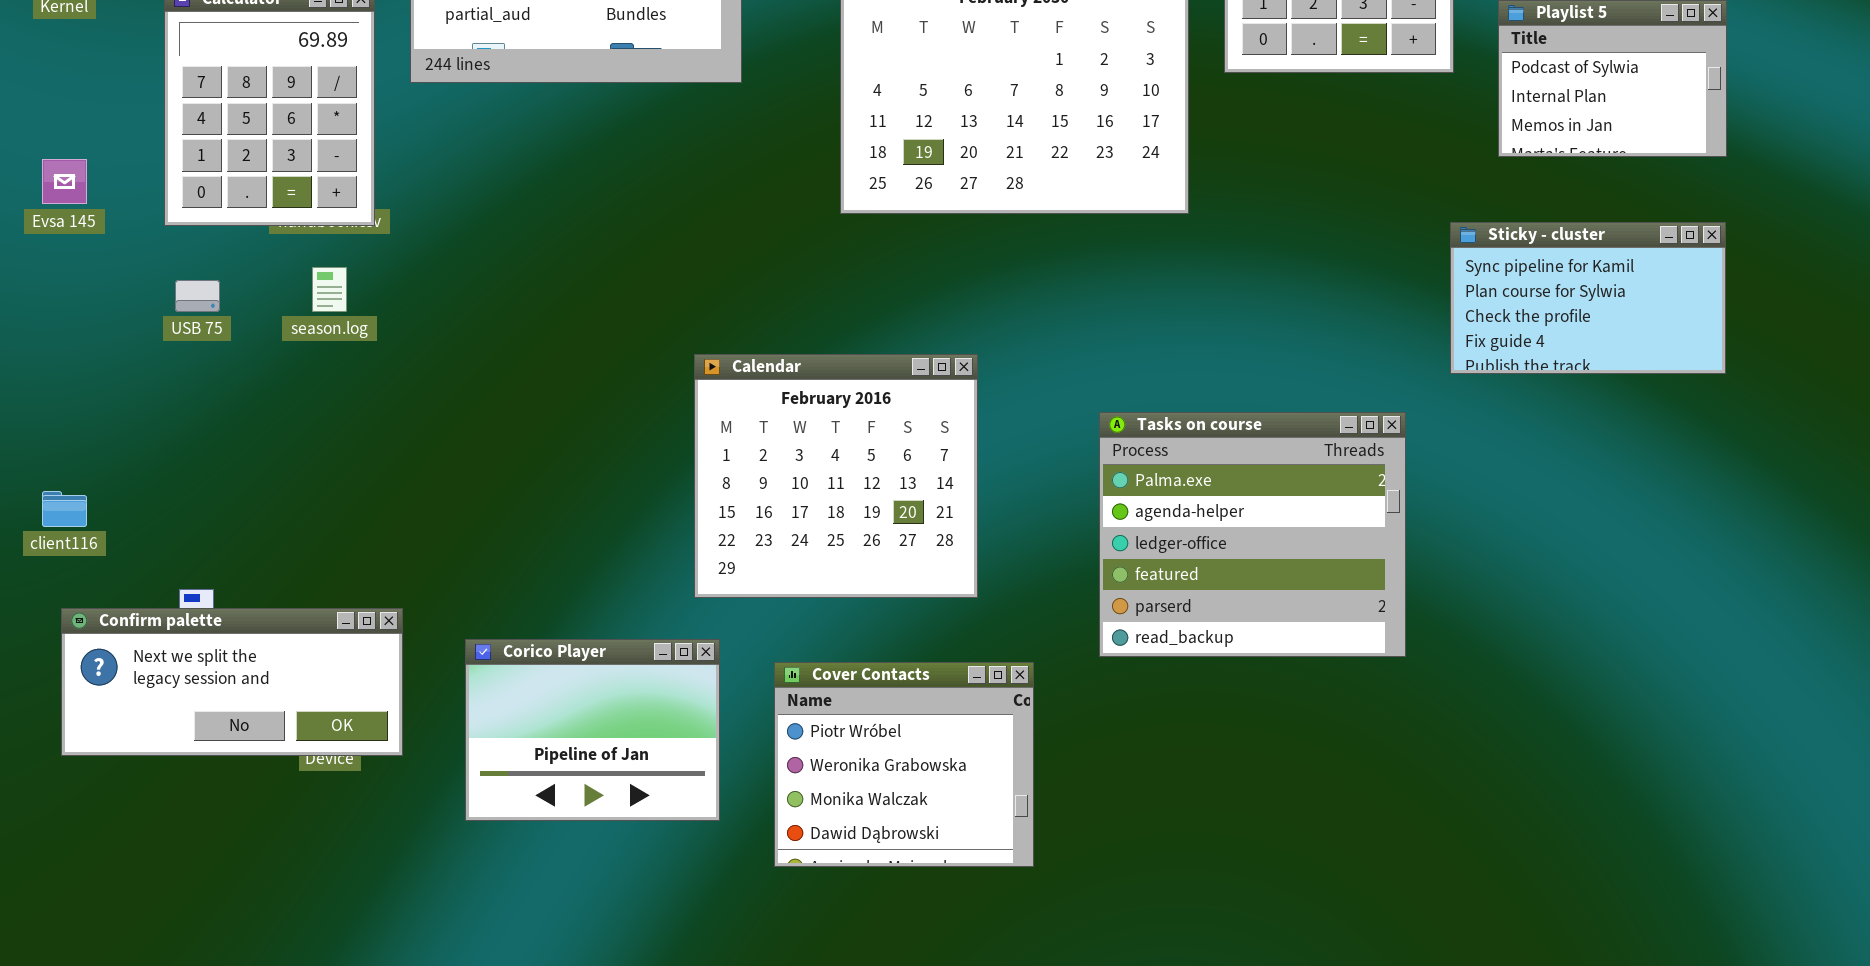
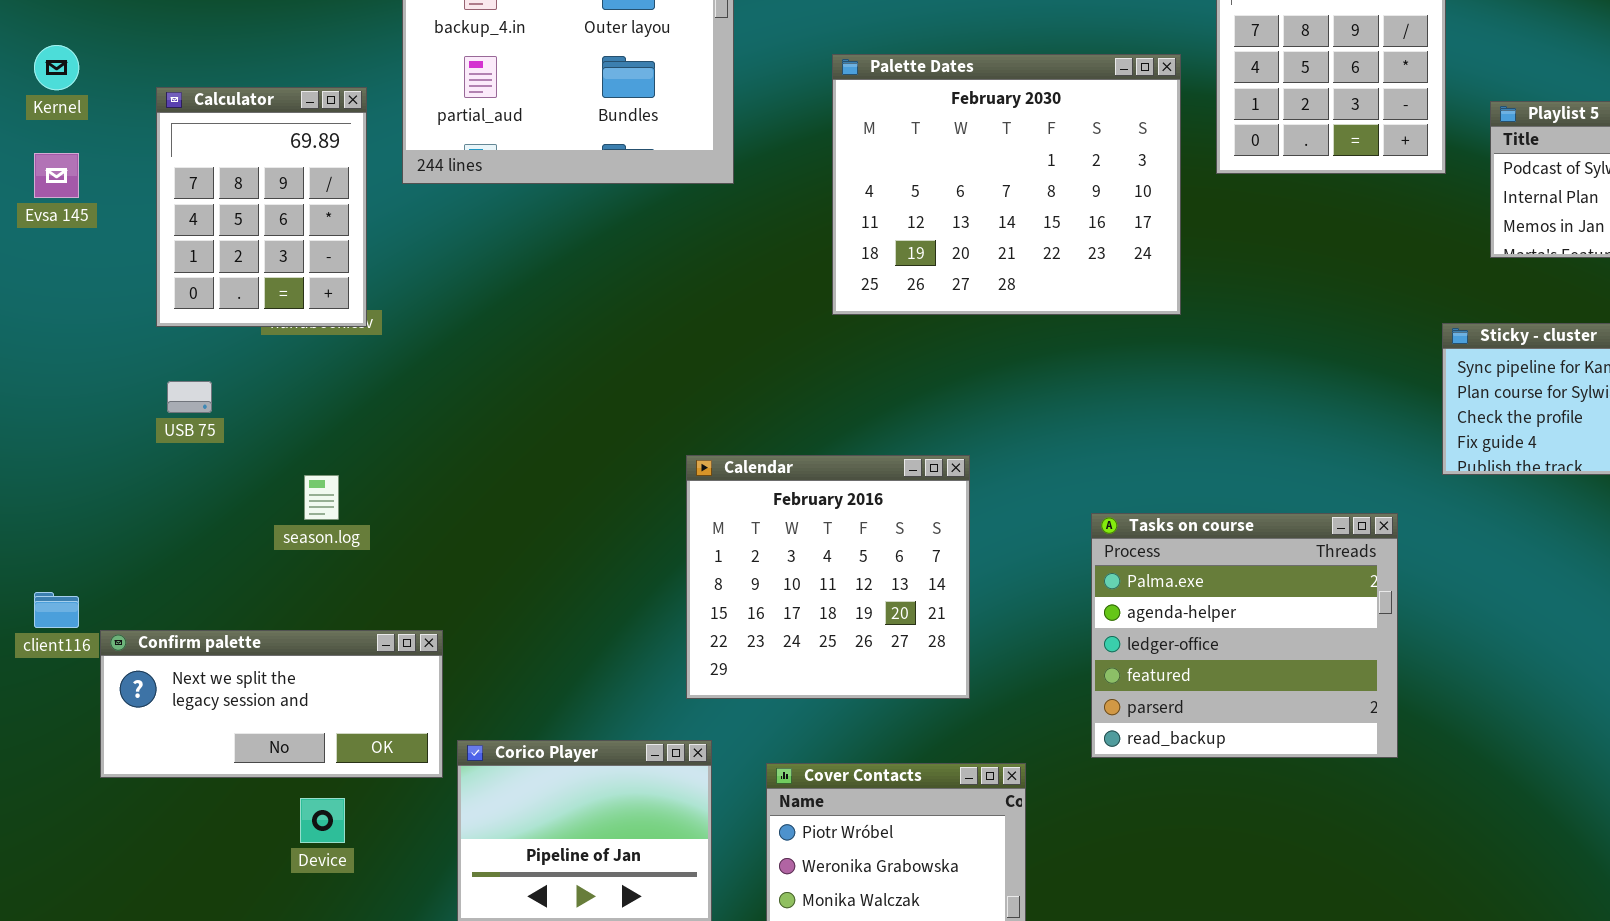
Evsa 145: [42,159,87,204] -> [34,153,79,198], moved
season.log: [312,267,347,312] -> [304,475,339,520], moved
Confirm palette: [61,608,403,756] -> [100,630,443,778], moved

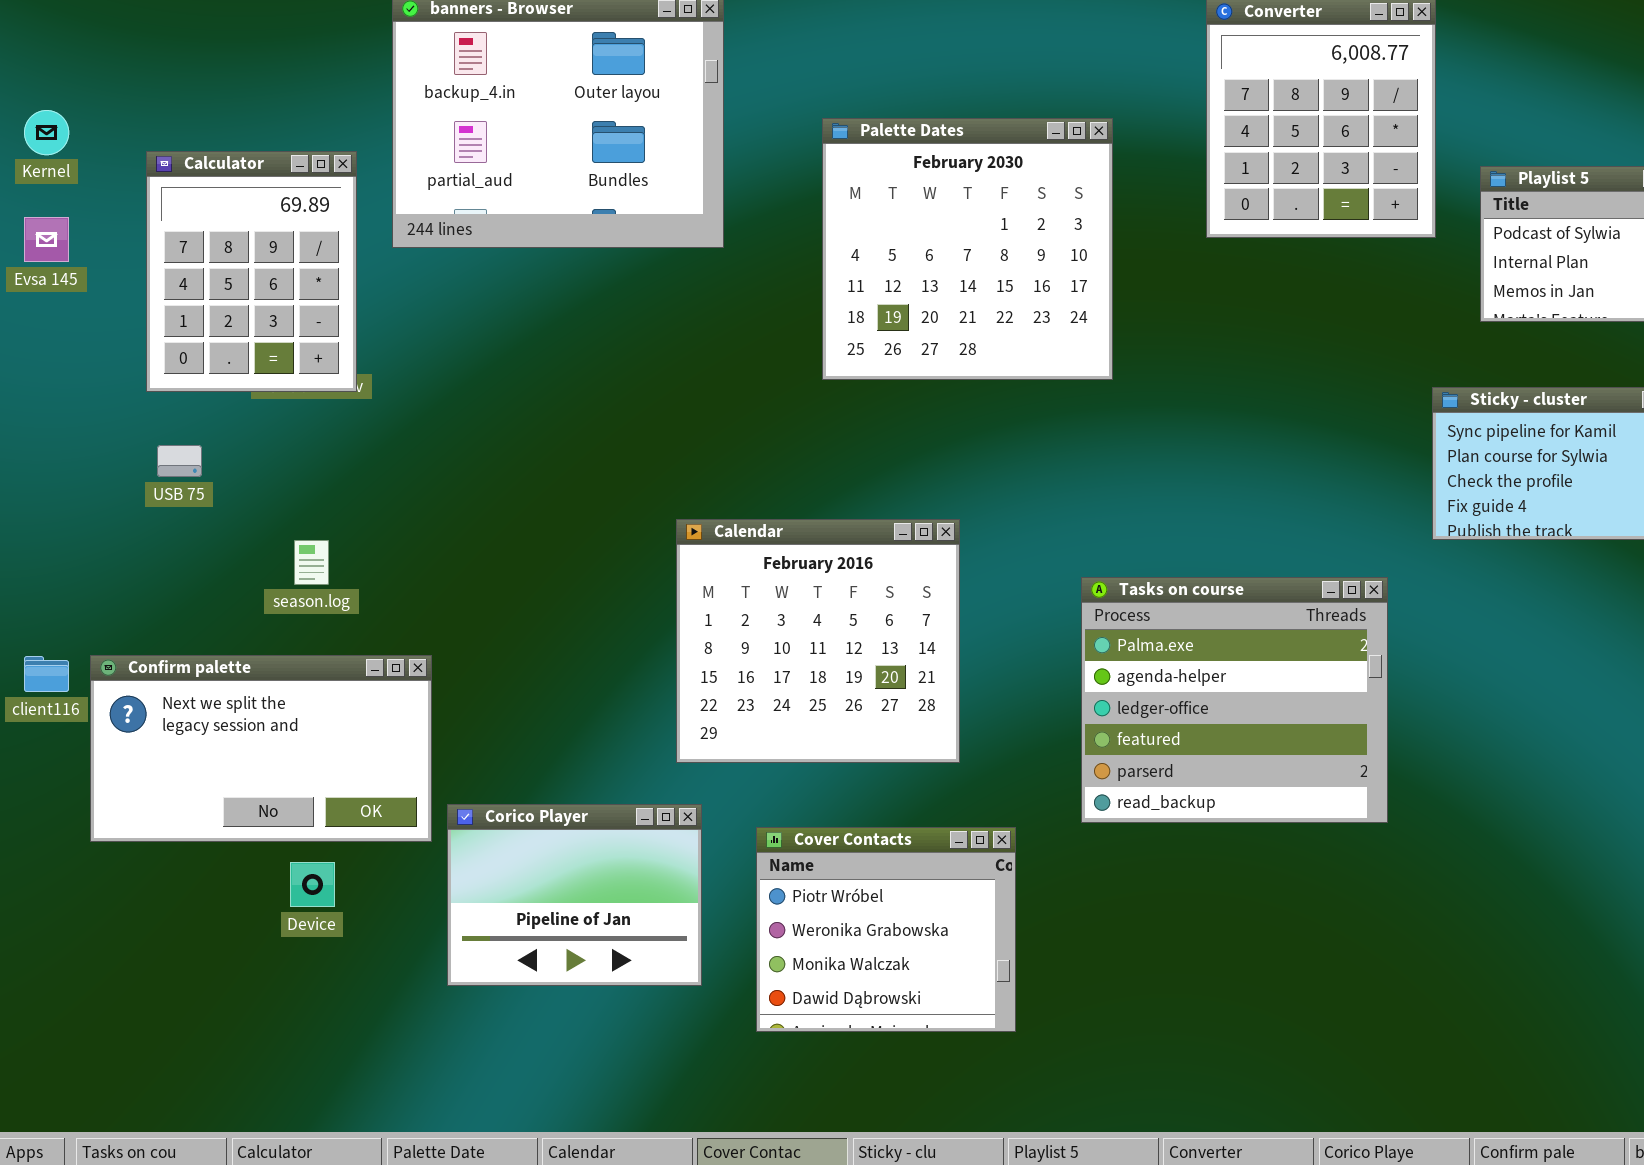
Palette Dates: [832,54,1181,315] -> [822,118,1113,380], resized
Confirm palette: [100,630,443,778] -> [90,655,432,842], resized

